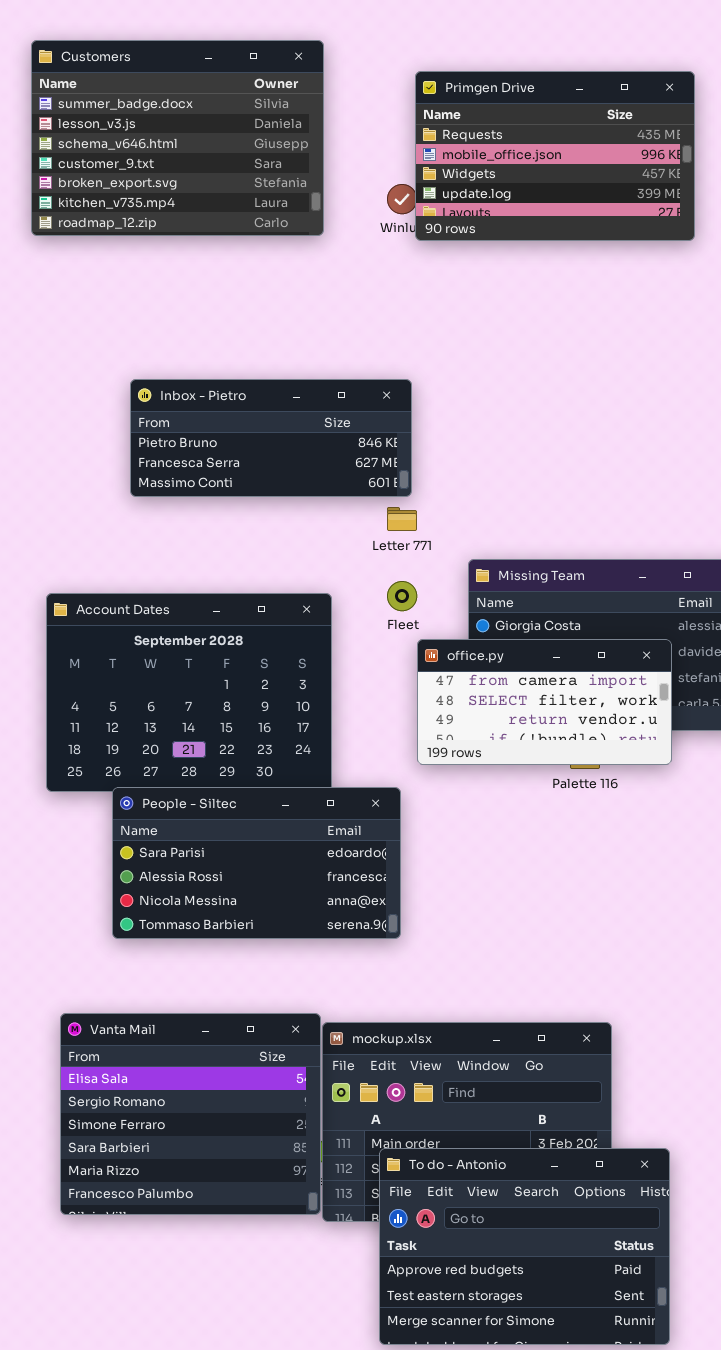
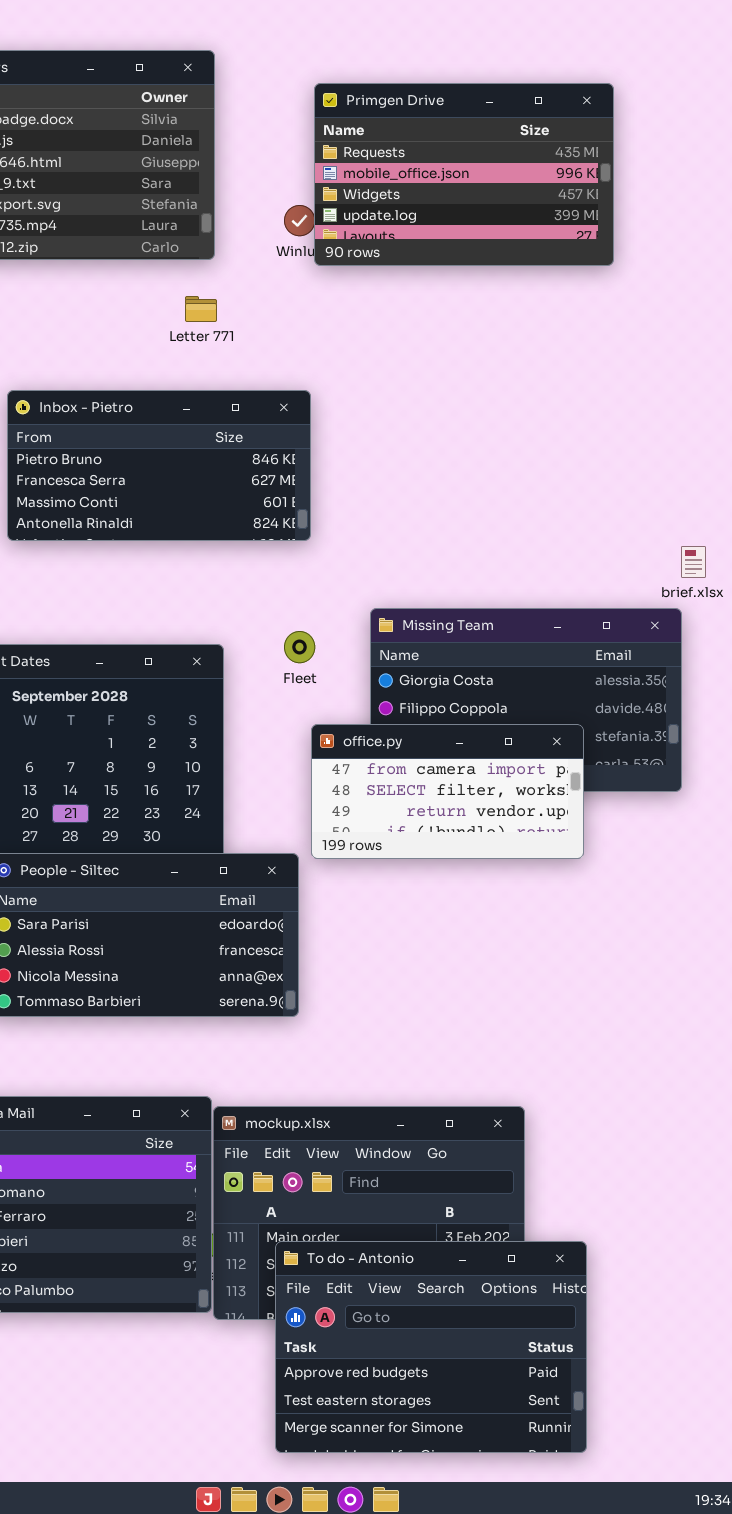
Inbox - Pietro: [130,379,412,497] -> [7,390,311,541], resized
Letter 771: [387,507,417,531] -> [185,296,217,322], moved
office.py: [417,639,672,765] -> [311,724,584,859], moved

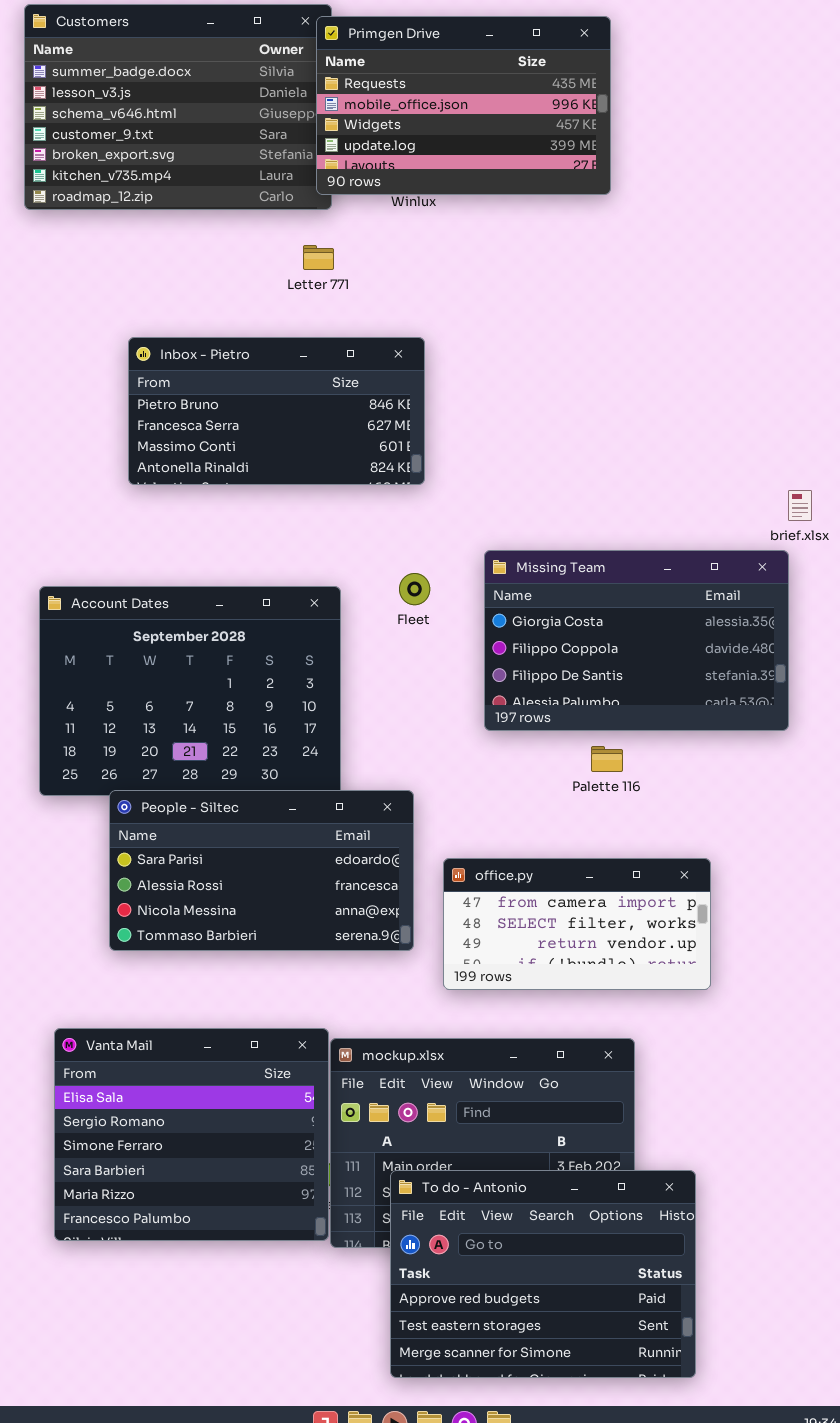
Primgen Drive: [314,83,614,266] -> [316,16,611,195], moved
office.py: [311,724,584,859] -> [443,858,711,990], moved

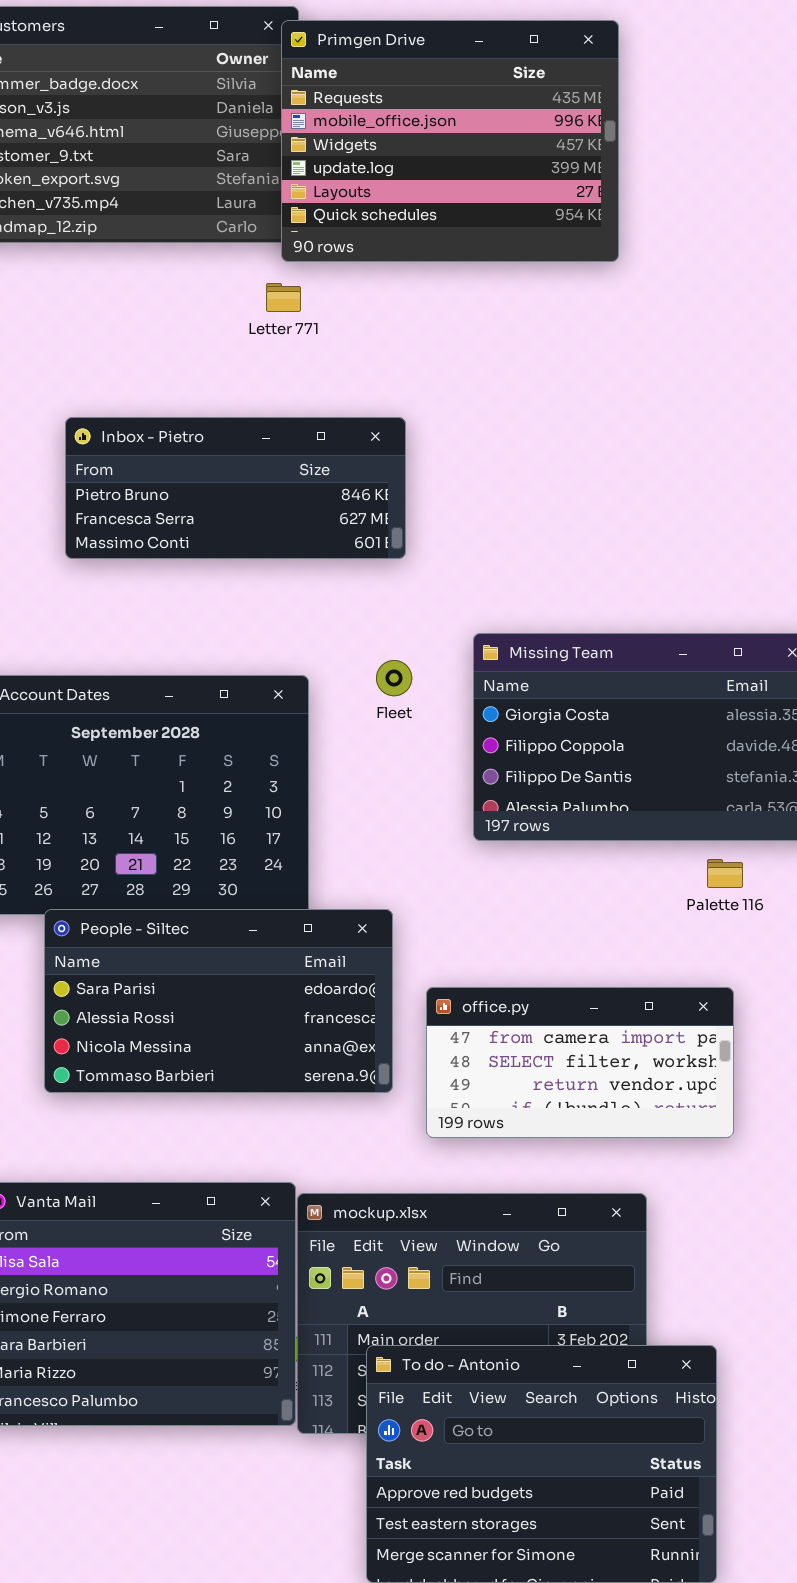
Primgen Drive: [316,16,611,195] -> [281,20,619,262], resized
Inbox - Pietro: [128,337,425,485] -> [65,417,406,559], resized
Palette 116: [591,746,623,772] -> [707,859,743,888], moved

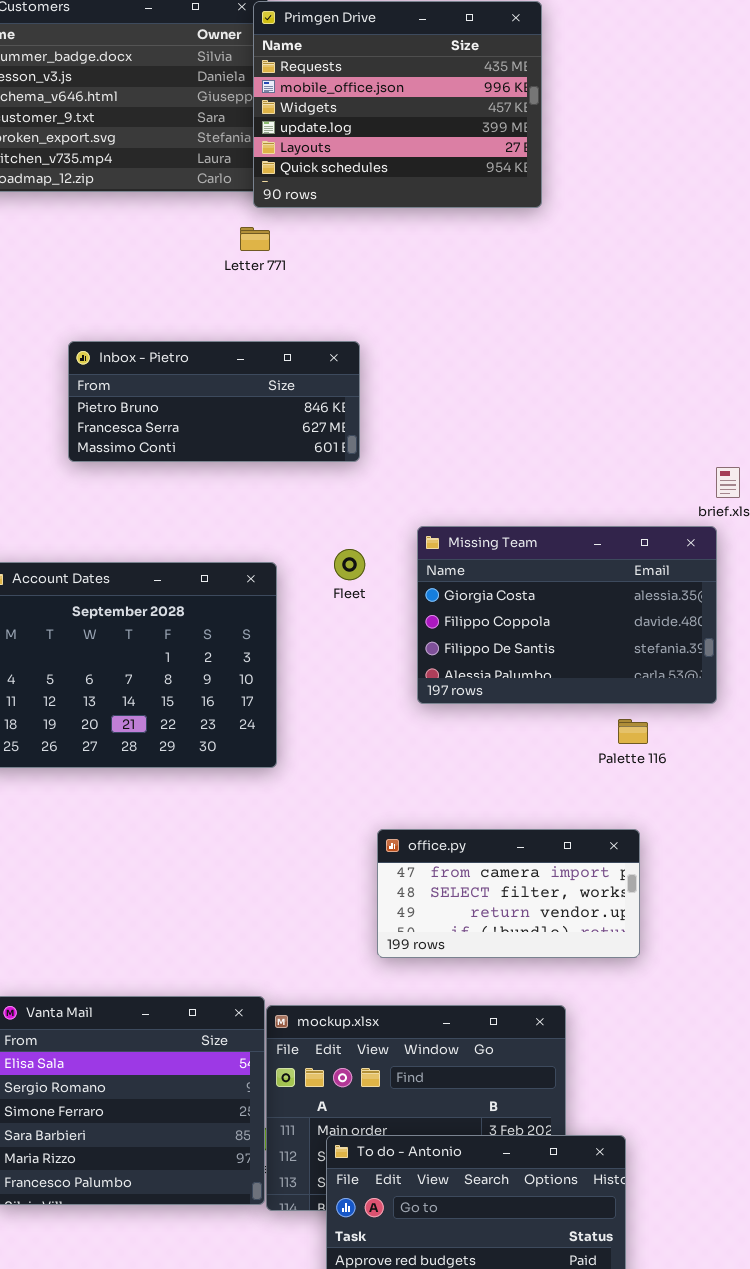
People - Siltec: [44,909,393,1093] -> none, closed

